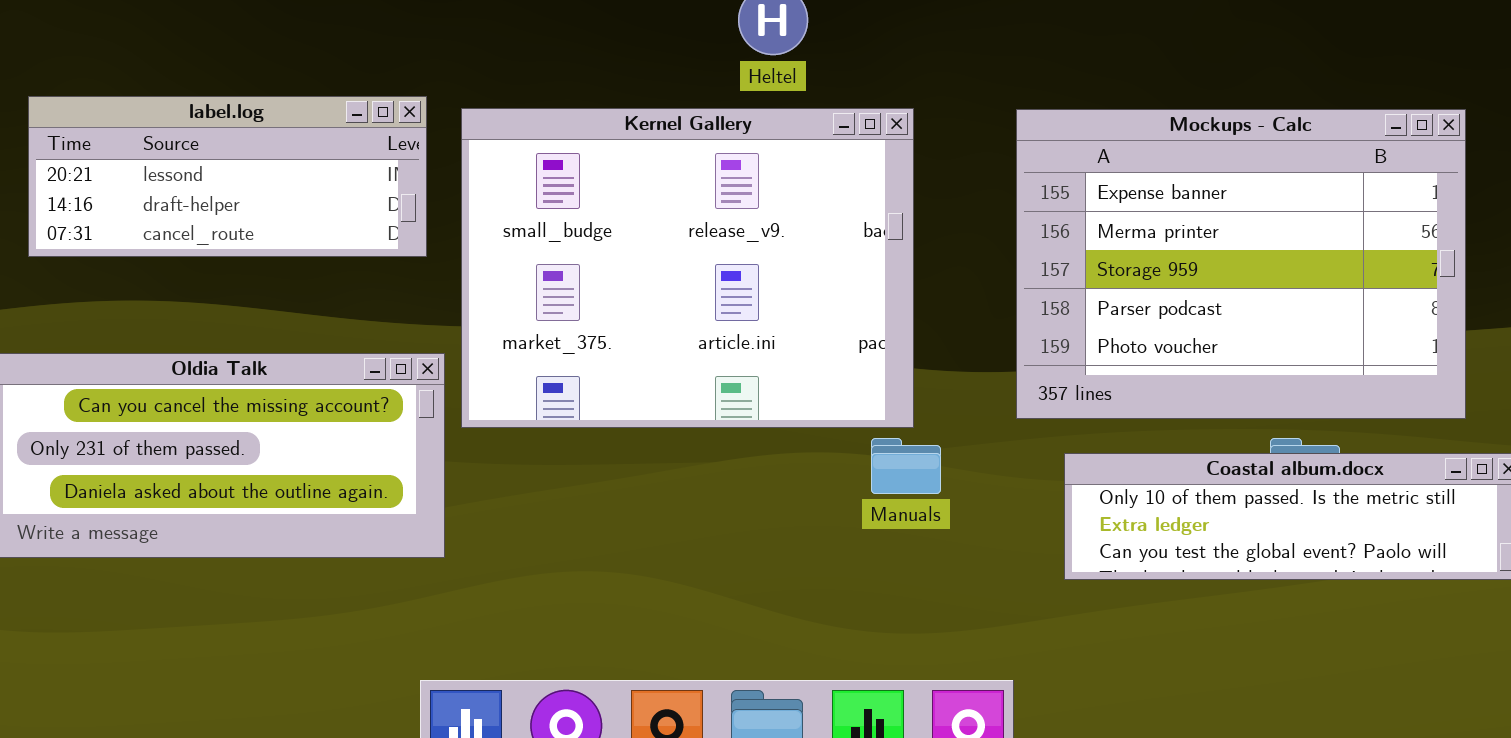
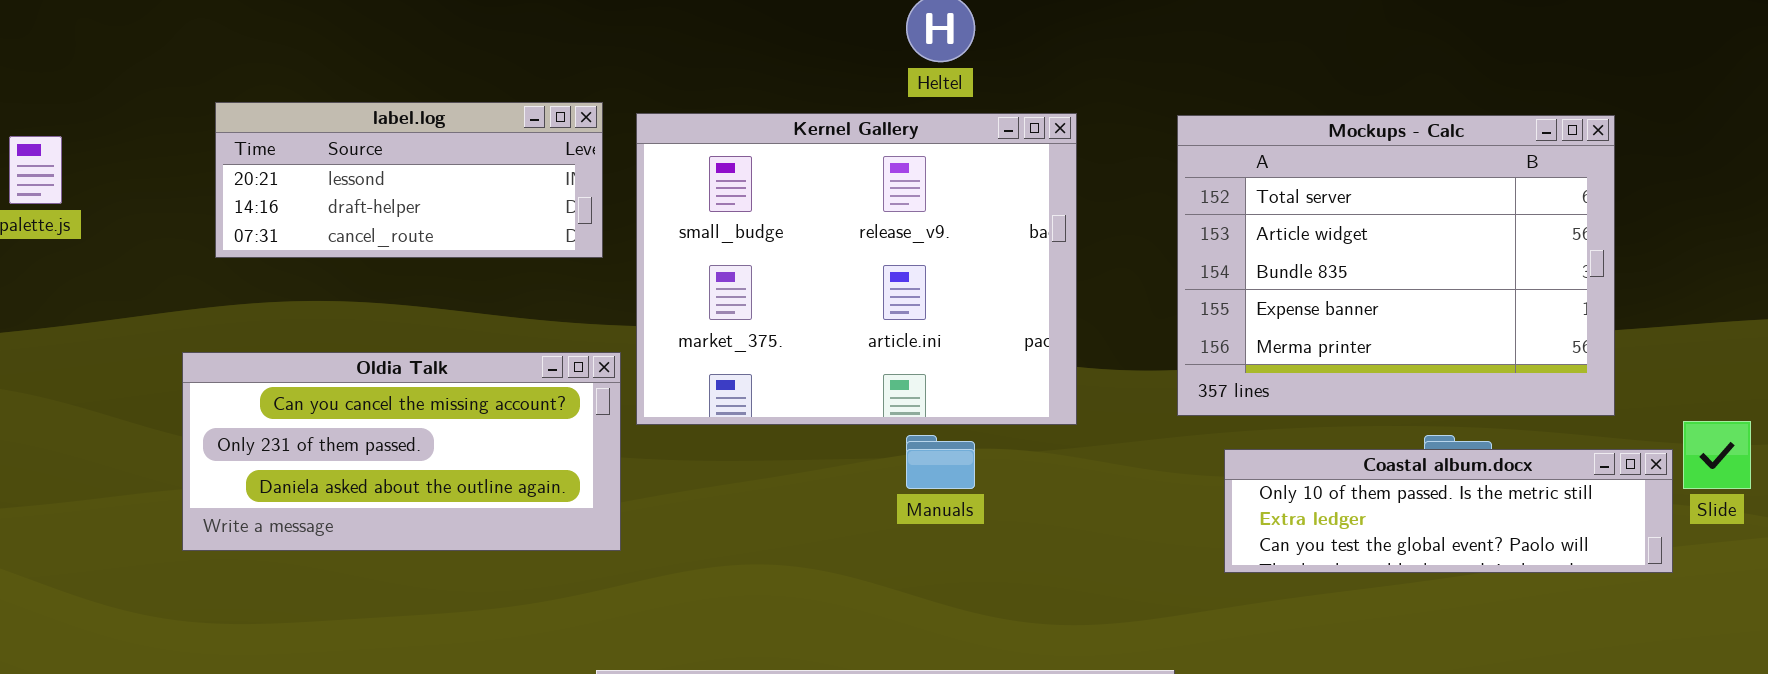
Mockups - Calc: [1016,109,1466,419] -> [1177,115,1615,416], scrolled up 3 rows
Manuals: [871,438,941,494] -> [906,435,975,489], moved

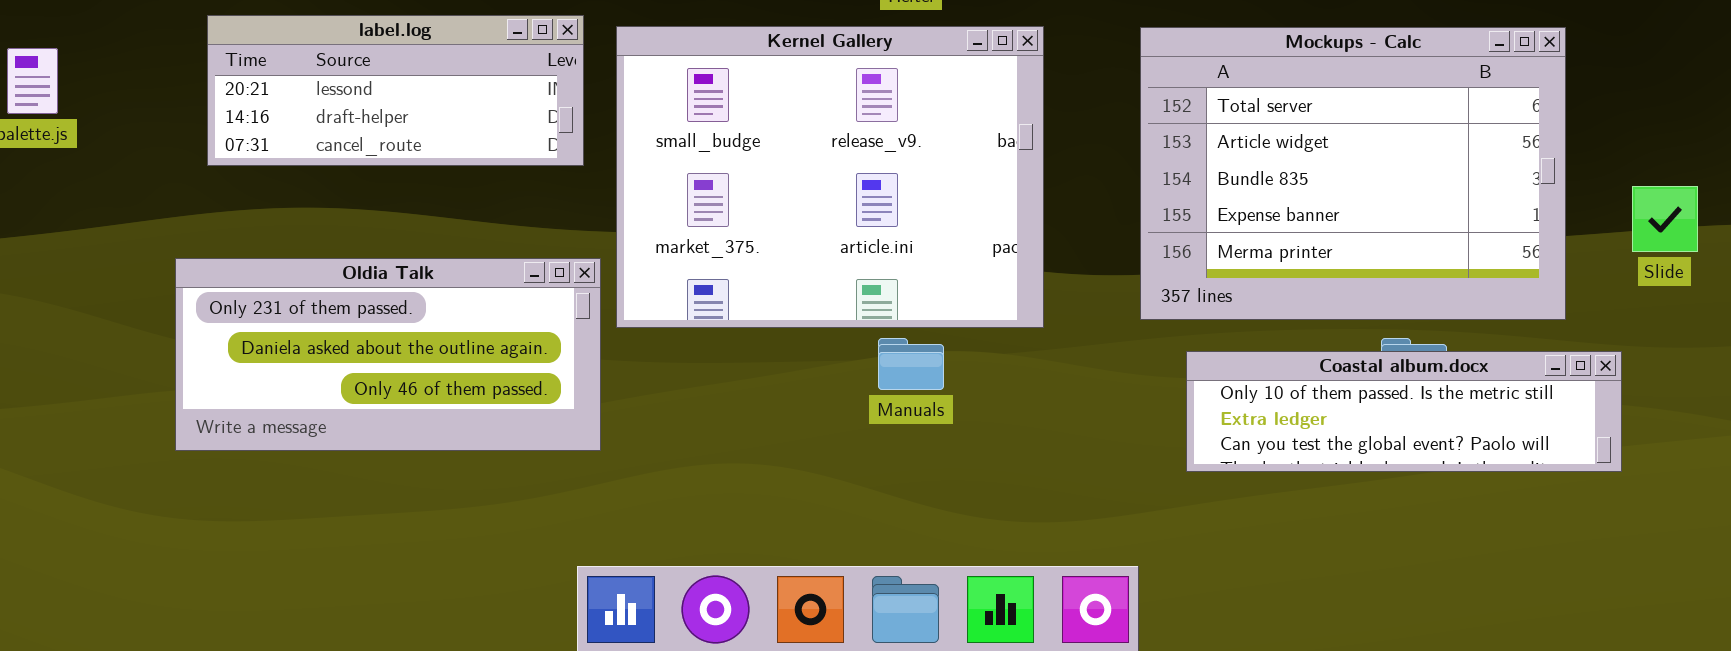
Oldia Talk: [182,352,621,551] -> [175,258,601,451], scrolled down 1 row
Slide: [1683,421,1751,489] -> [1632,186,1698,252], moved

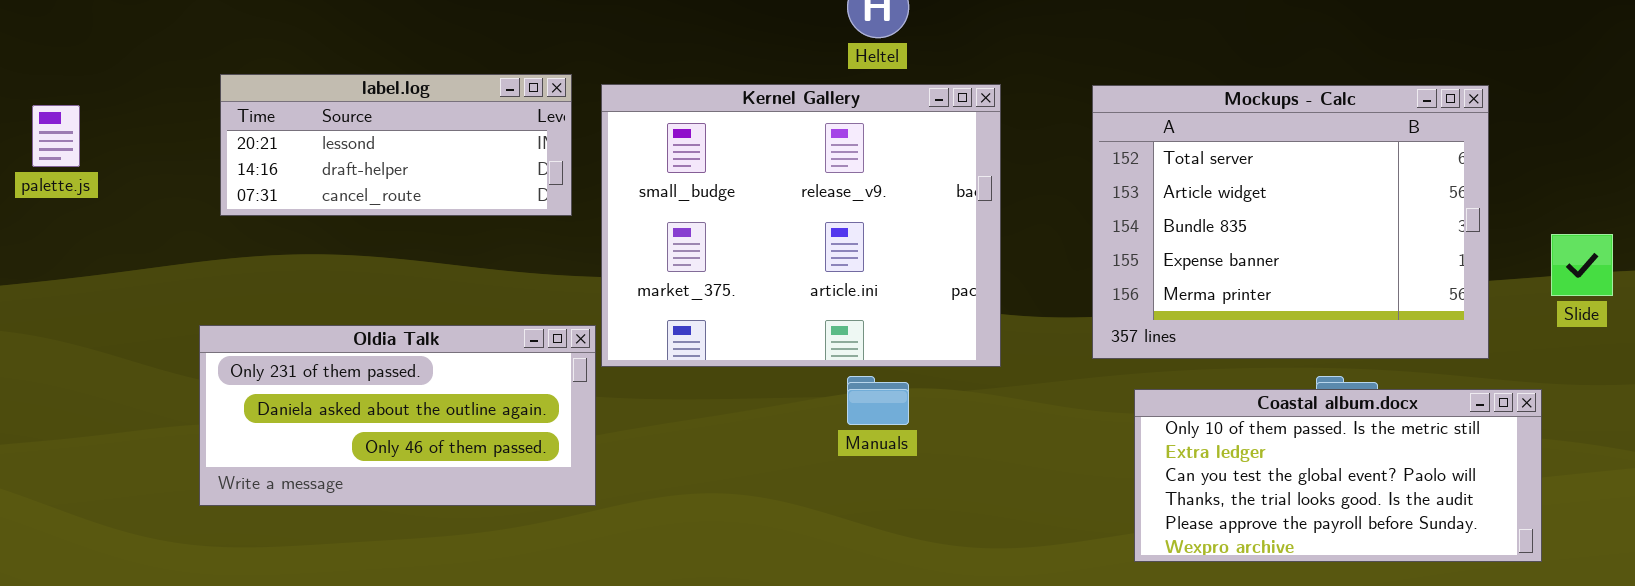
Oldia Talk: [175,258,601,451] -> [199,325,596,506], moved
Coastal album.docx: [1186,351,1622,472] -> [1134,389,1542,562], resized

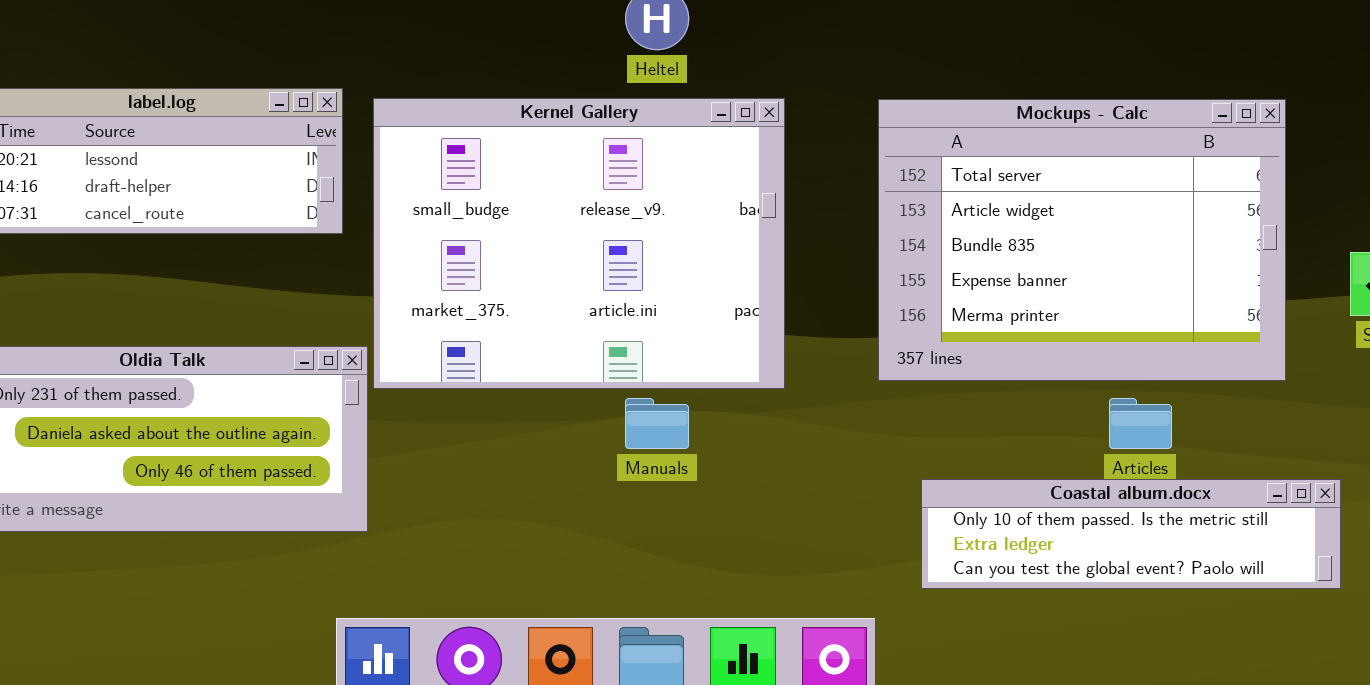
Coastal album.docx: [1134,389,1542,562] -> [921,479,1341,589], resized

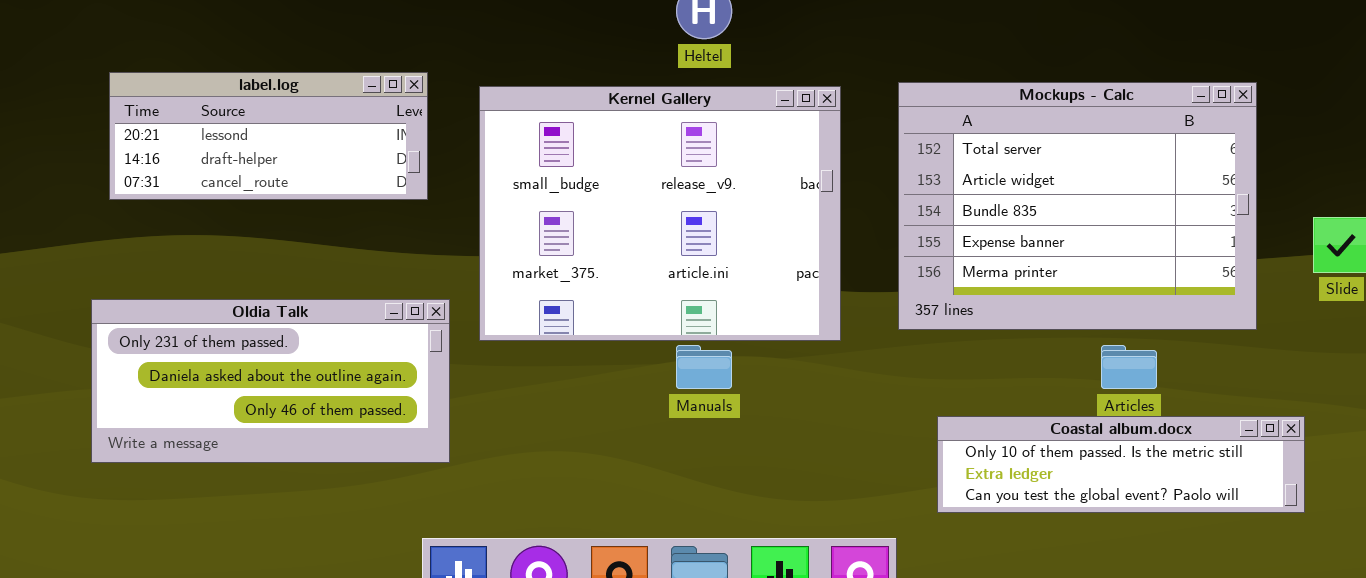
Kernel Gallery: [373,98,785,389] -> [479,86,841,341], moved

